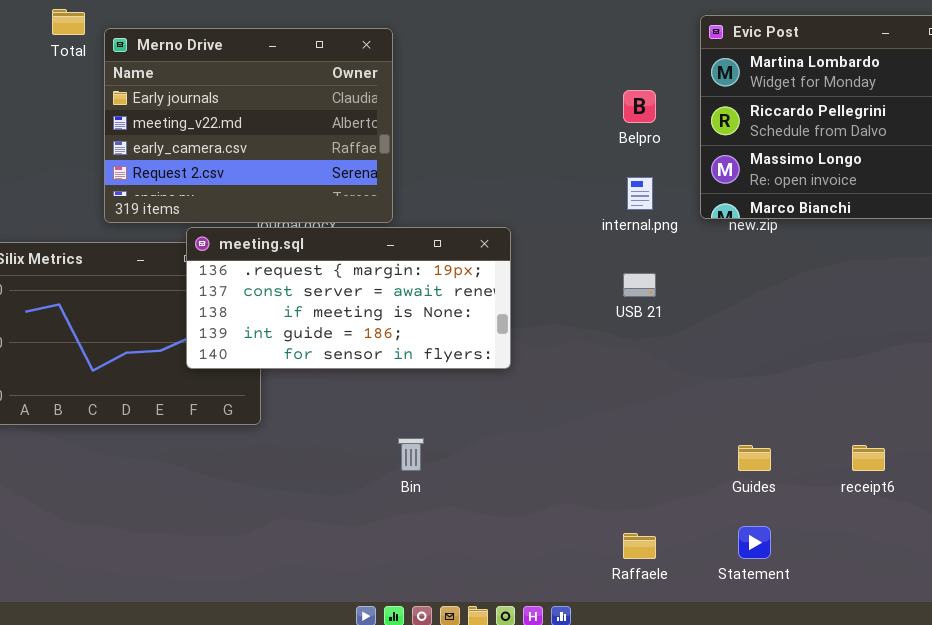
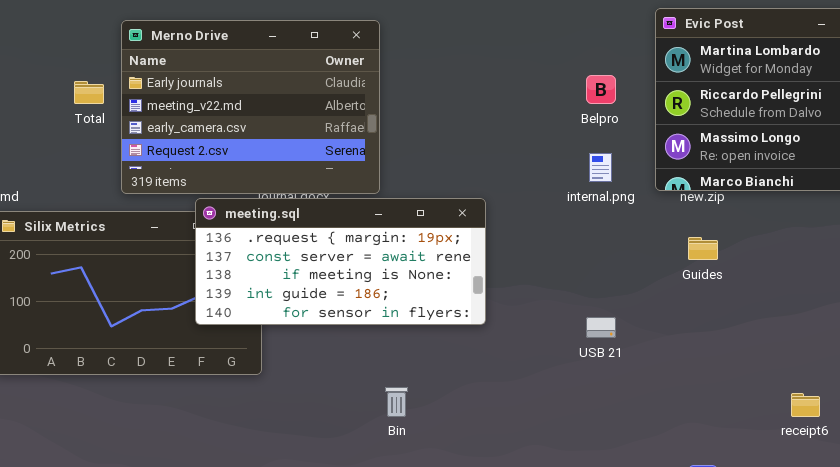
Total: [52,9,85,35] -> [74,81,104,104], moved
USB 21: [623,273,656,297] -> [586,317,616,338], moved
Guides: [738,445,771,471] -> [688,237,718,260], moved

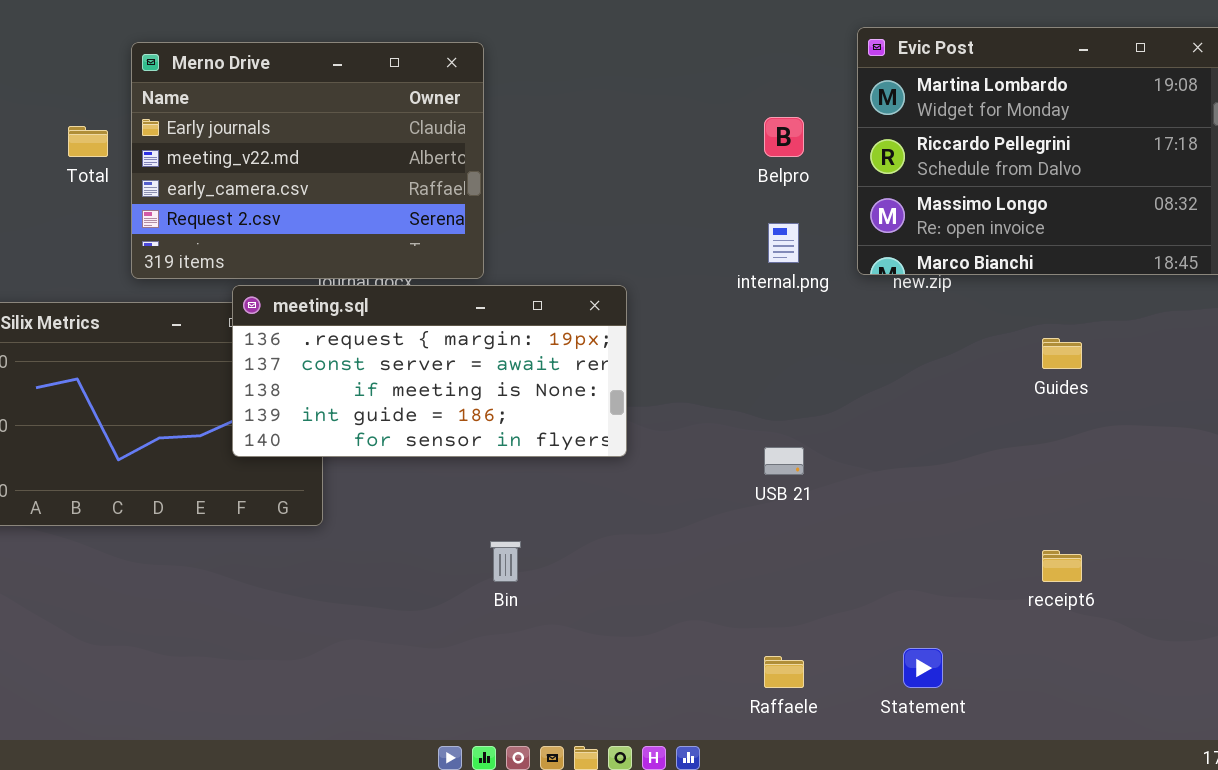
Guides: [688,237,718,260] -> [1042,338,1082,369], moved

